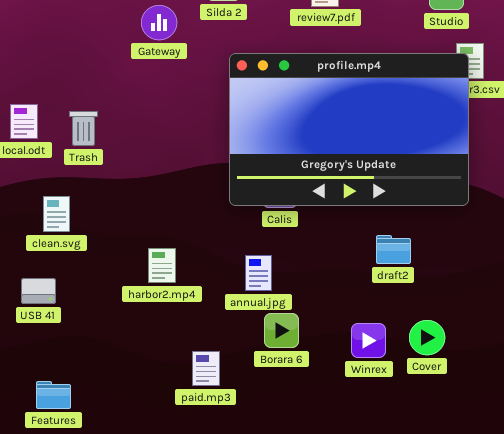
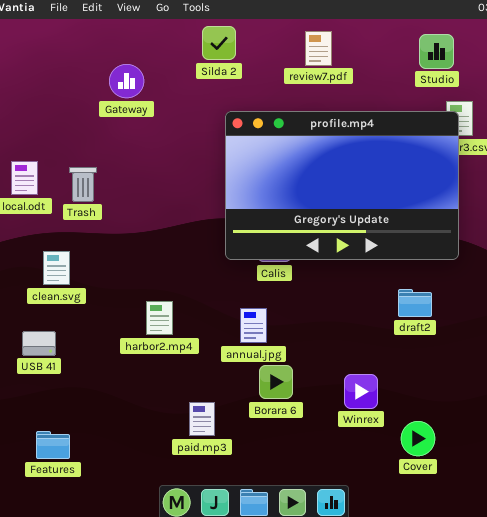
Gateway: [141,5,177,40] -> [109,64,144,98], moved
draft2: [376,235,411,264] -> [398,289,432,317], moved
Cover: [409,320,445,355] -> [401,421,435,456], moved

